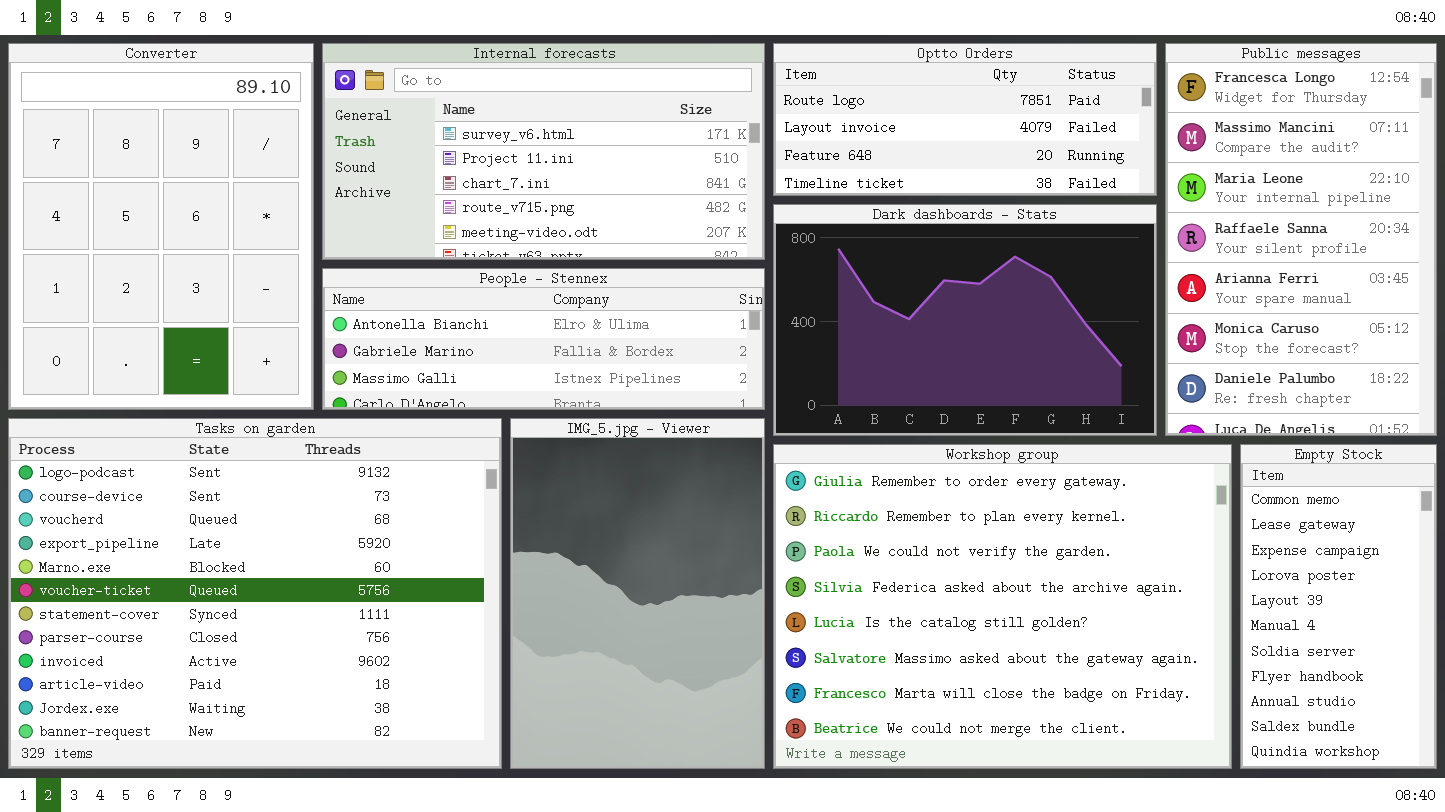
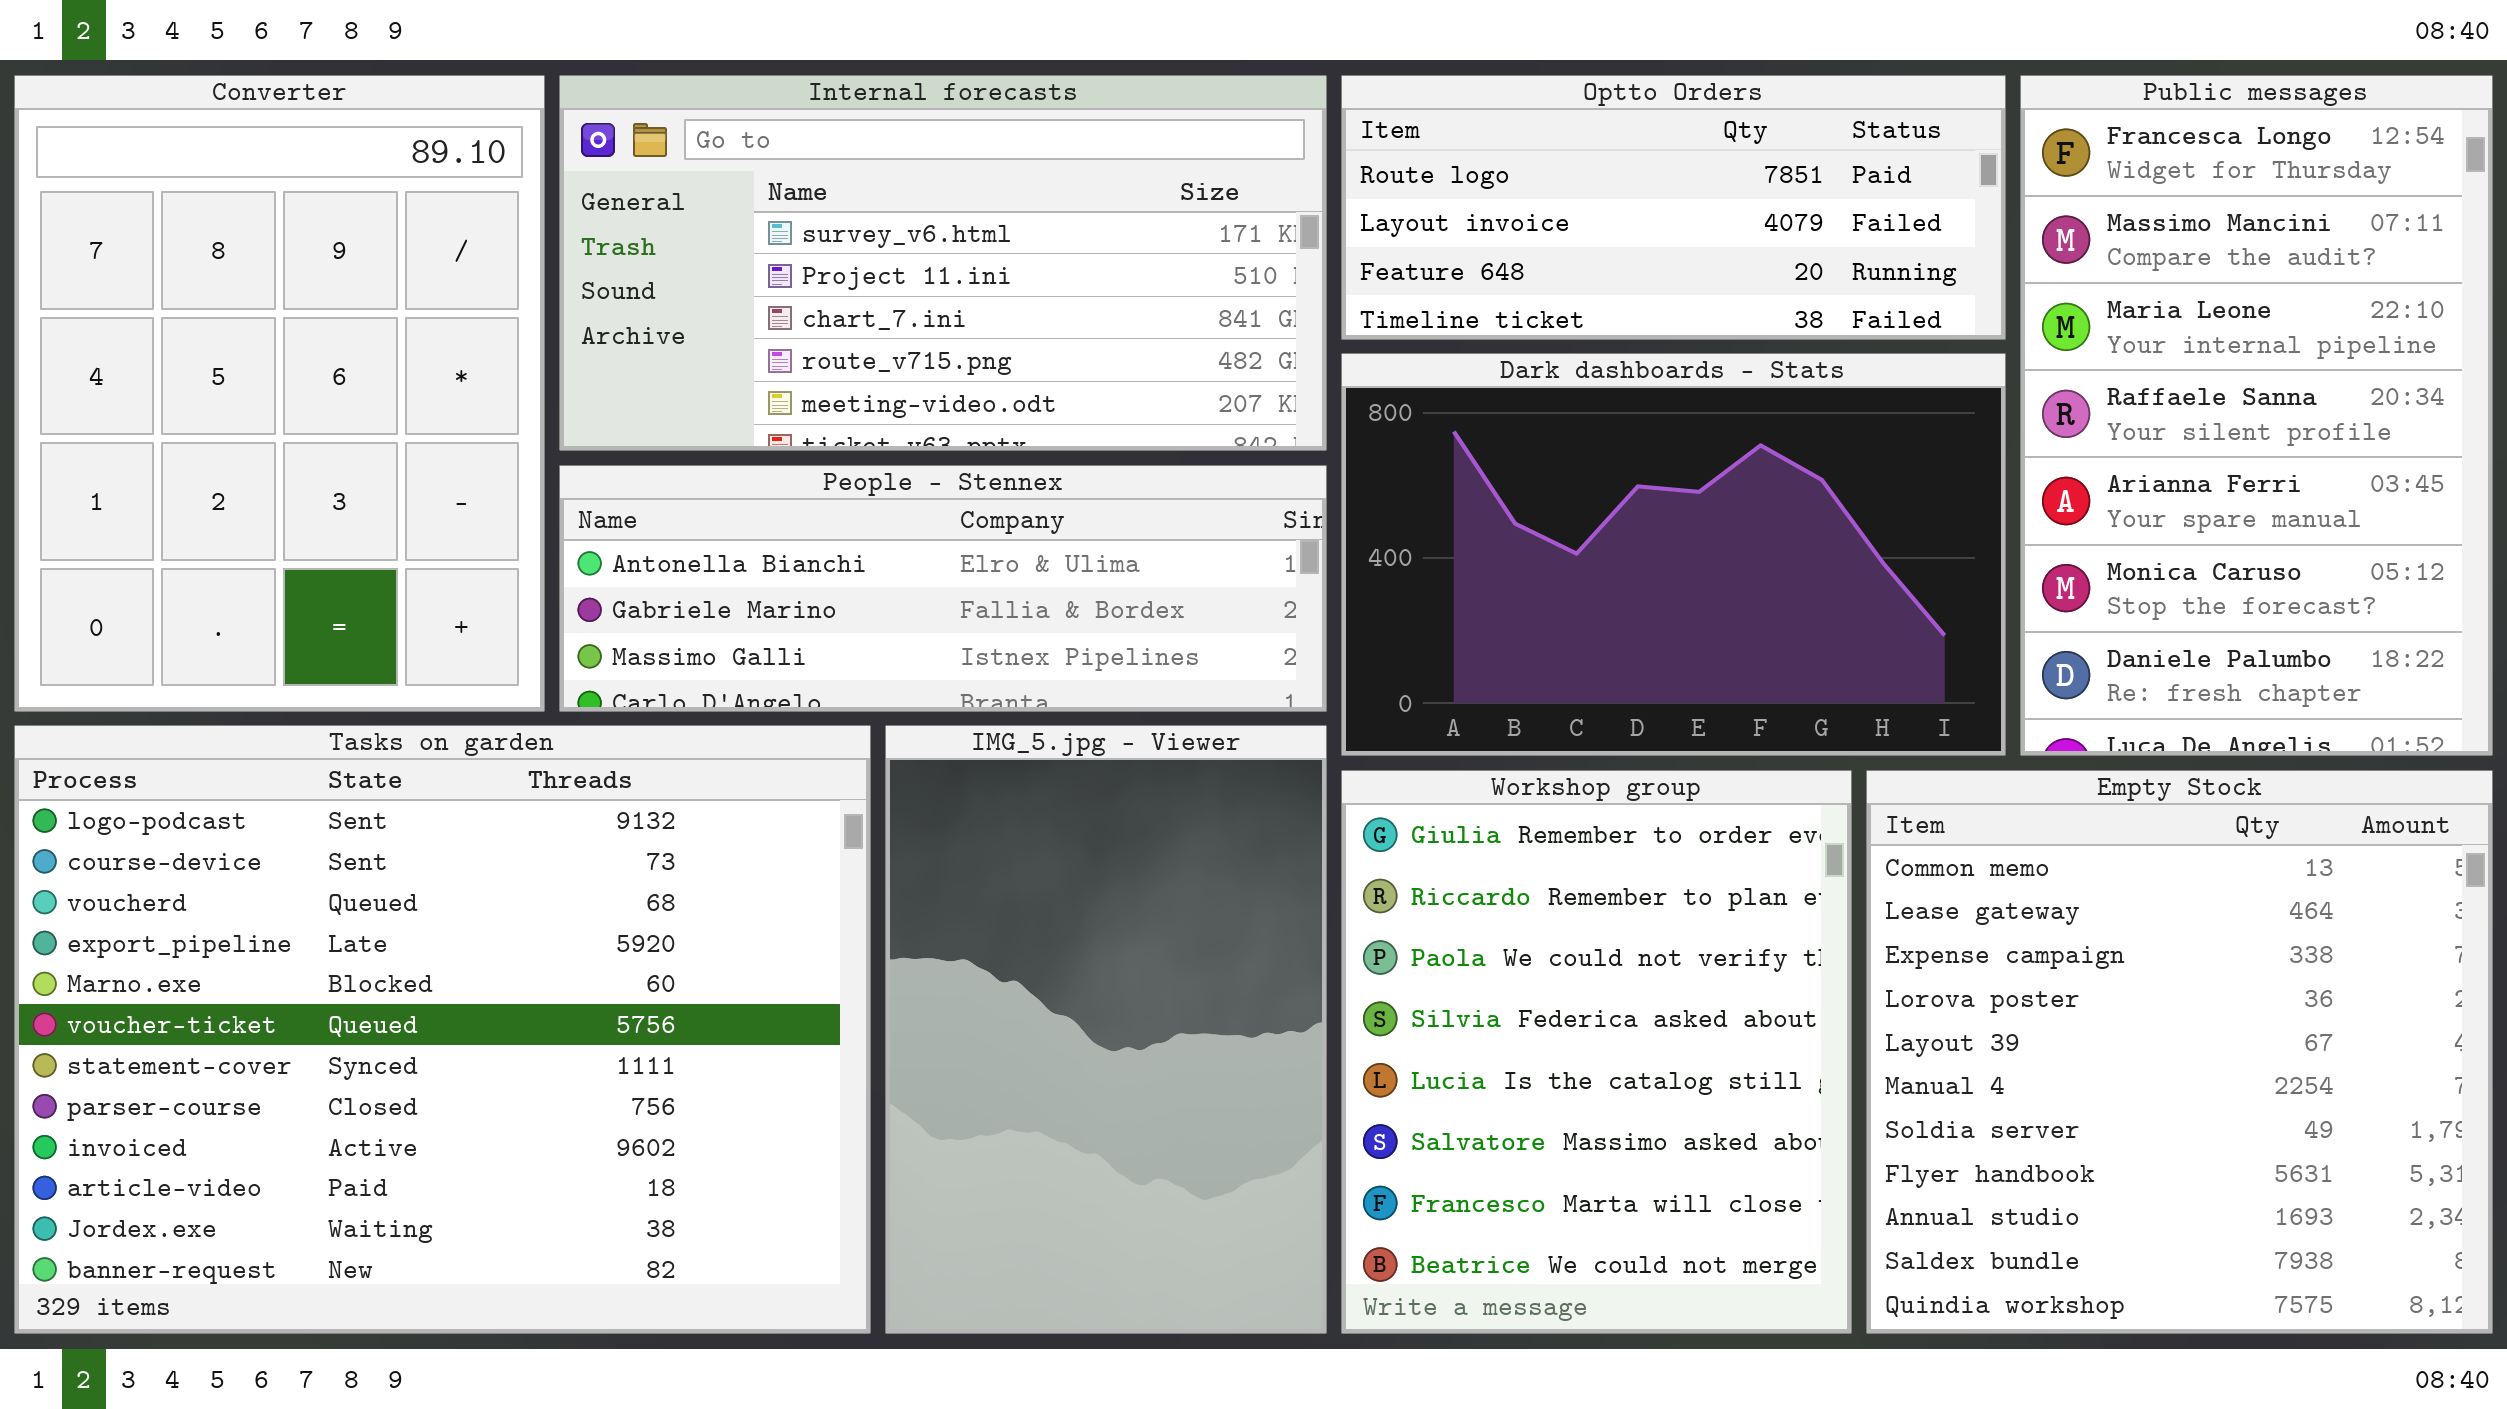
Workshop group: [773,444,1232,769] -> [1341,770,1852,1334], resized
Empty Stock: [1240,444,1437,769] -> [1866,770,2493,1334], resized

